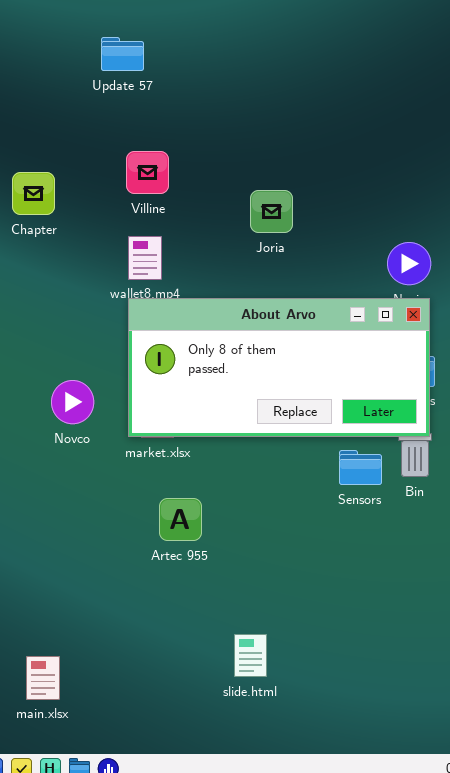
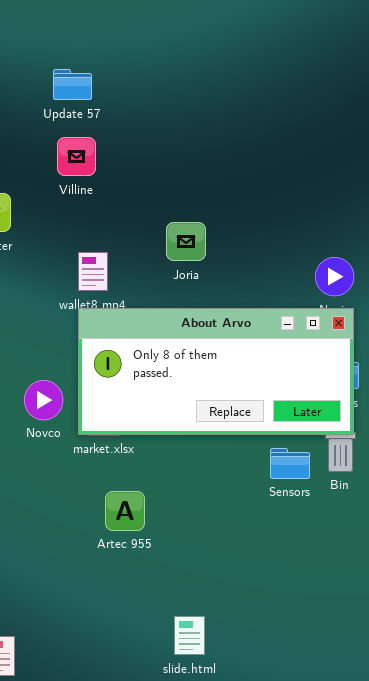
Villine: [126,151,169,194] -> [57,137,96,176], moved
Joria: [250,190,293,233] -> [166,222,206,261], moved
Novco: [51,380,94,424] -> [24,380,63,420], moved

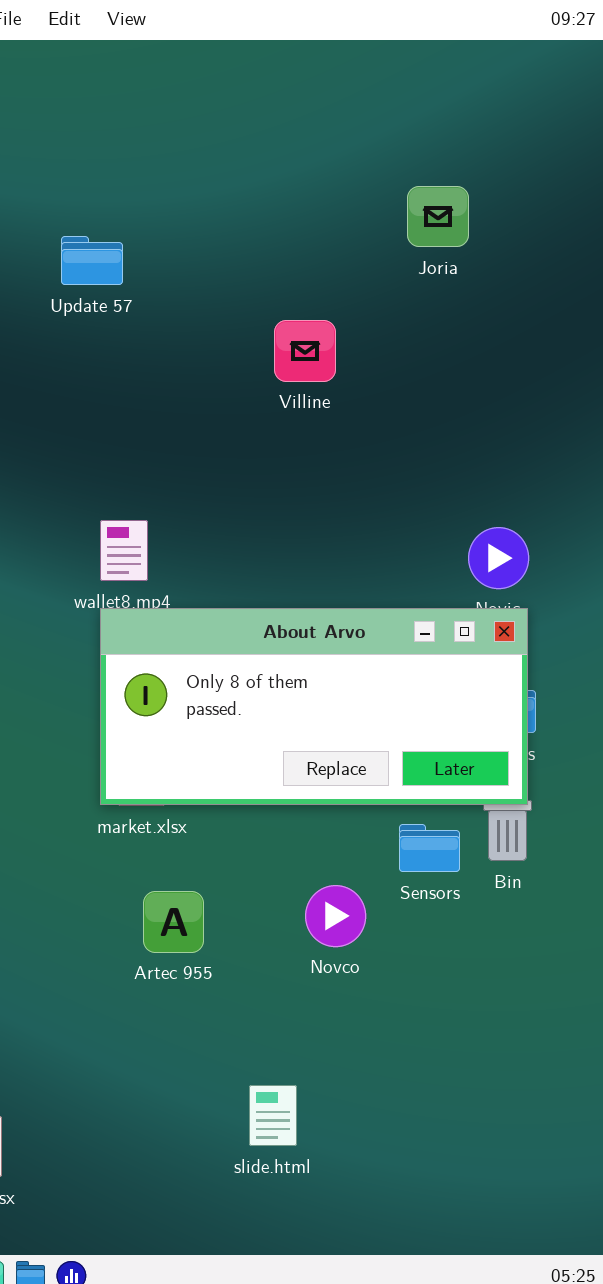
Villine: [57,137,96,176] -> [274,320,336,382], moved
Joria: [166,222,206,261] -> [407,186,469,247], moved
Novco: [24,380,63,420] -> [305,885,366,947], moved

